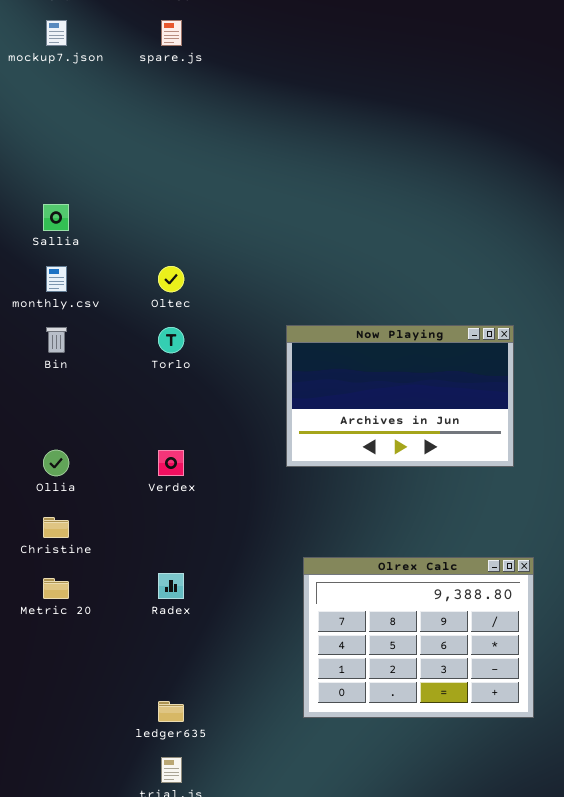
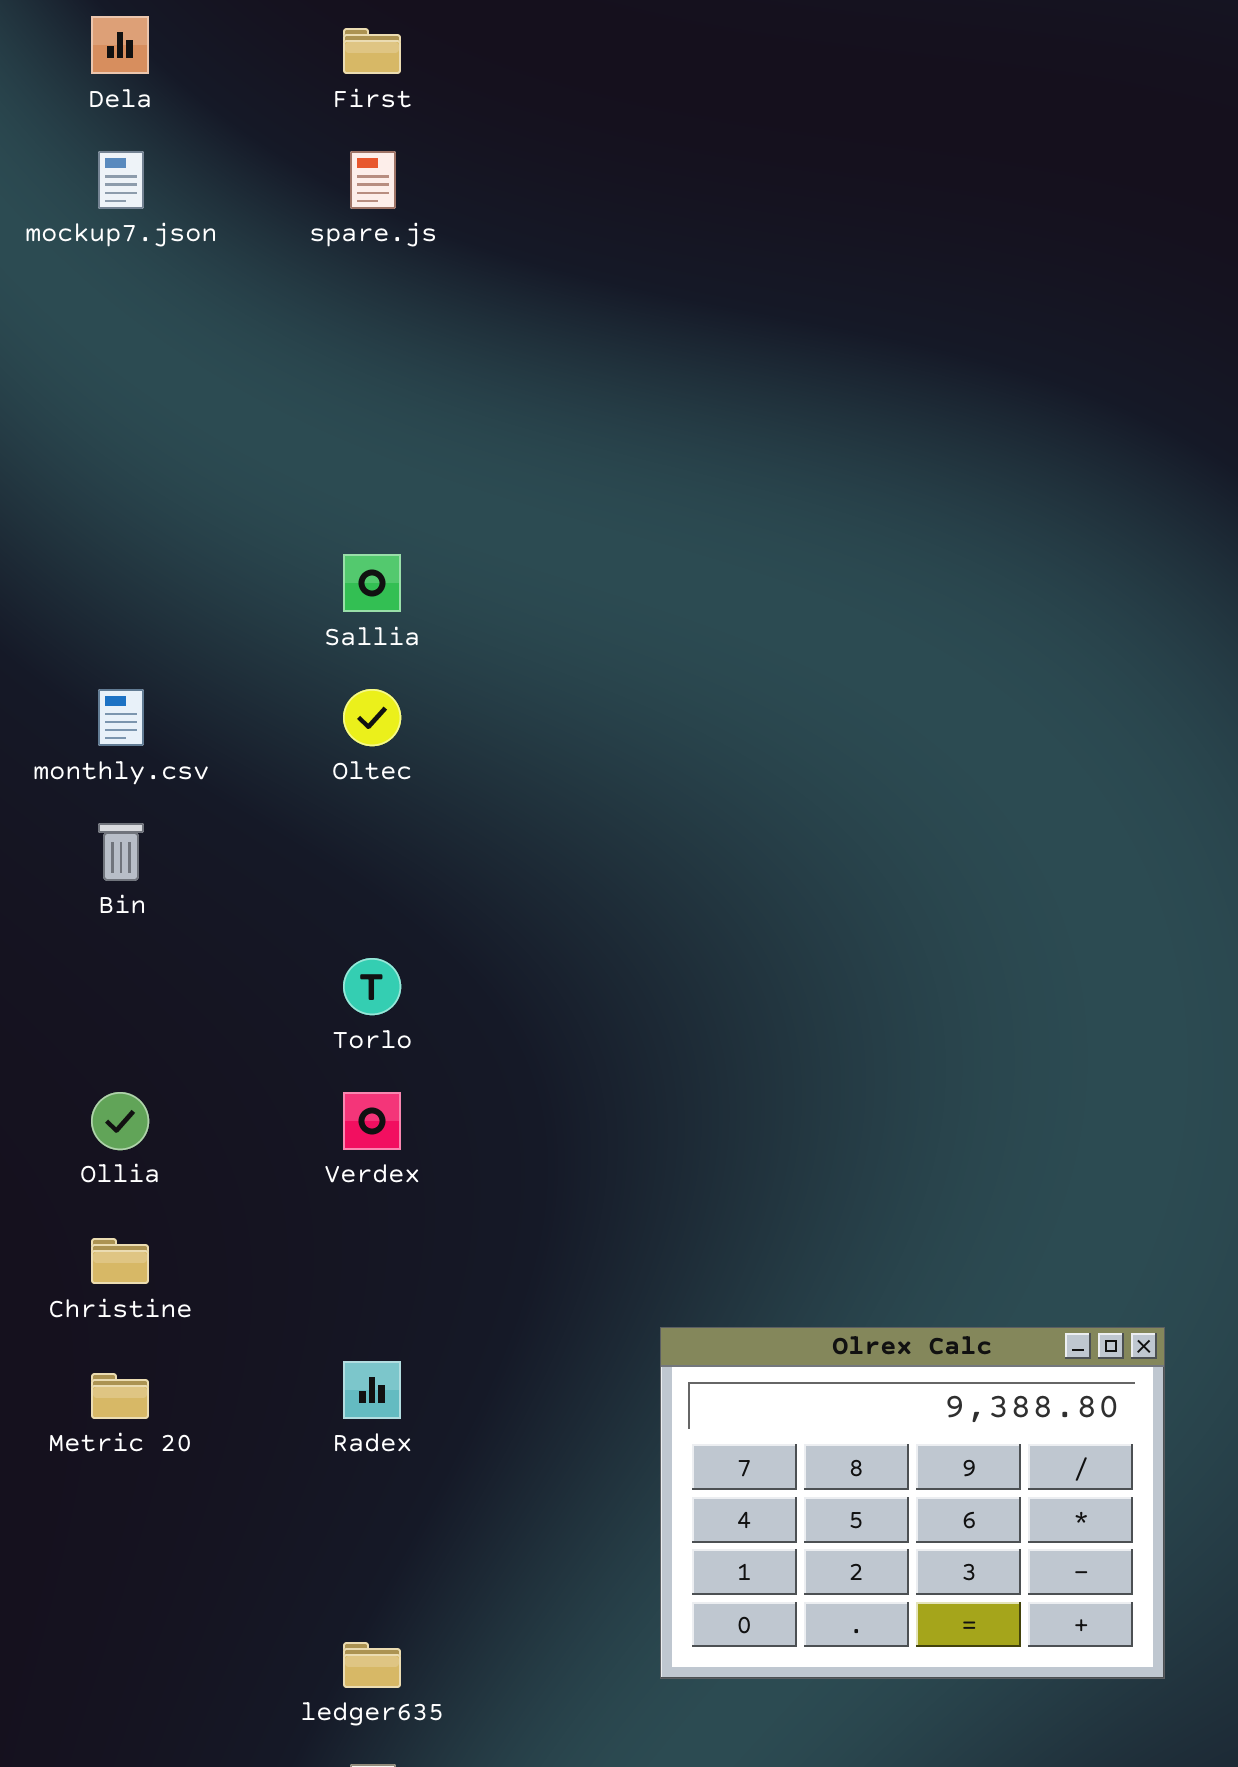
Sallia: [43,204,69,231] -> [343,554,401,612], moved
Now Playing: [286,325,514,467] -> none, closed
Torlo: [158,327,184,353] -> [343,958,401,1015], moved

